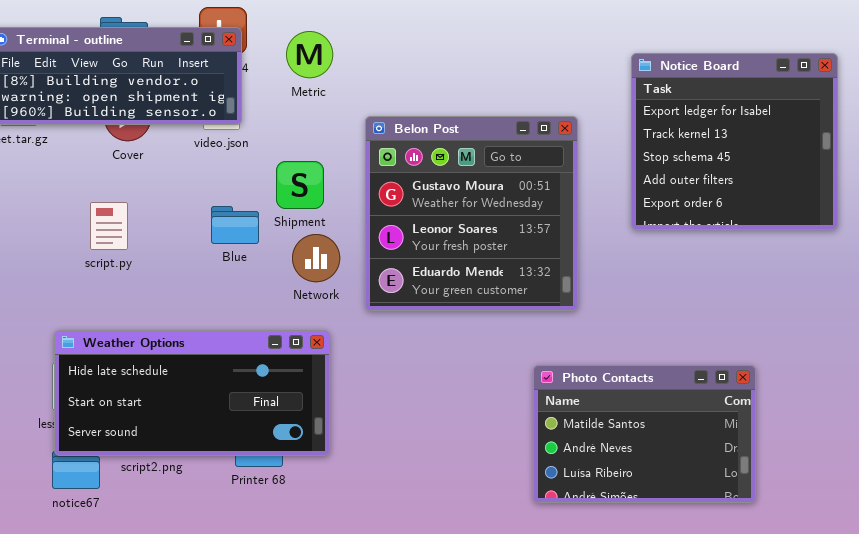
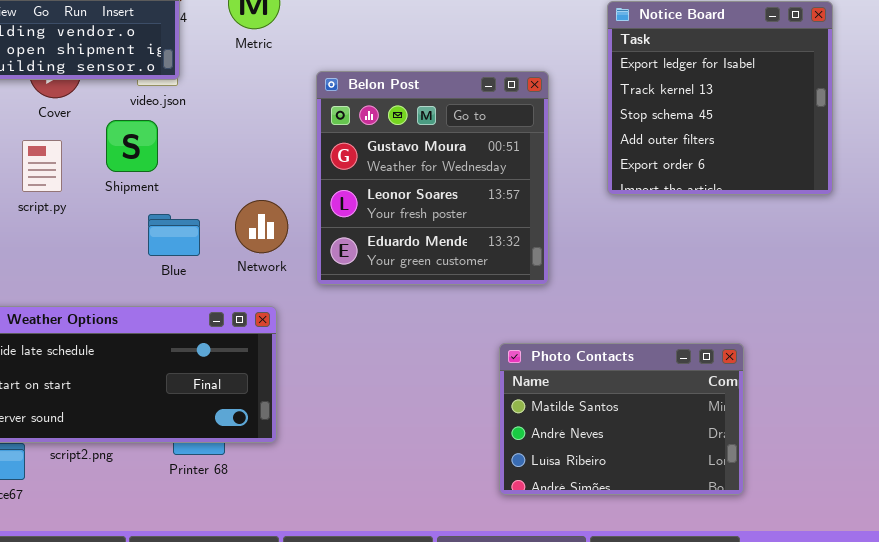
Shipment: [276,161,324,209] -> [106,120,158,172], moved
script.py: [90,202,128,250] -> [22,140,62,192], moved
Blue: [211,206,259,244] -> [148,214,200,256], moved

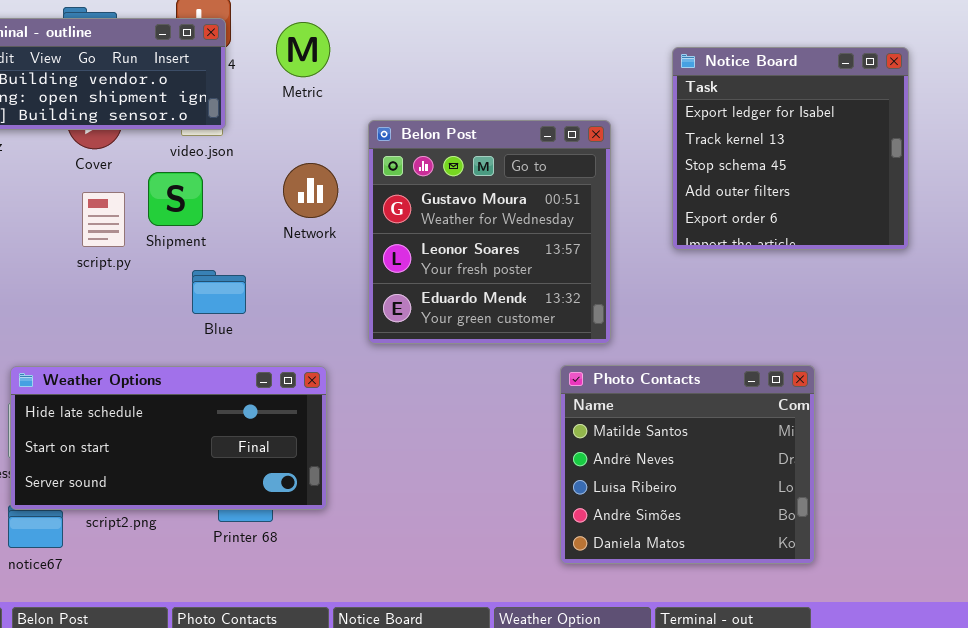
script.py: [22,140,62,192] -> [82,192,125,247], moved
Network: [235,200,288,253] -> [283,163,338,218], moved
Photo Contacts: [499,343,744,495] -> [560,365,815,564], resized

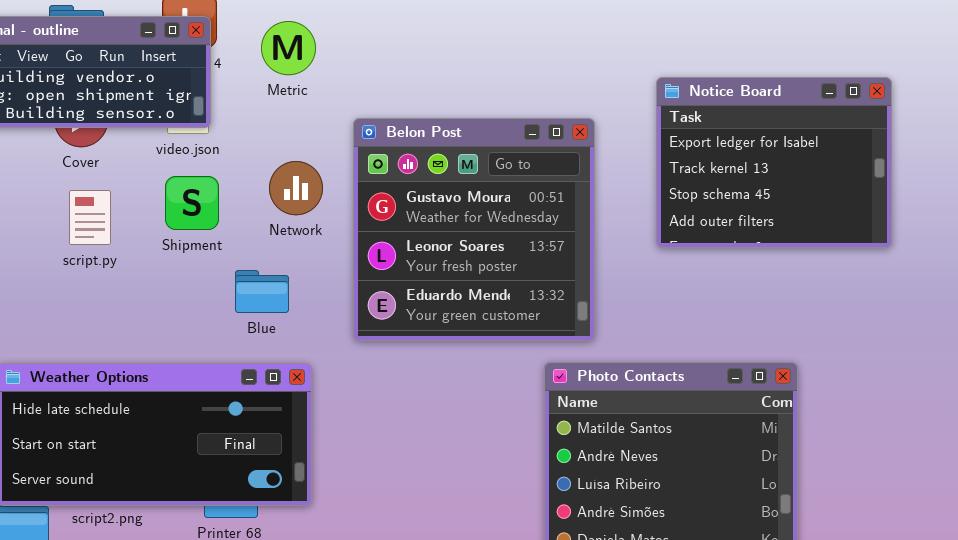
Notice Board: [672,47,909,250] -> [656,77,892,248], resized
Shipment: [148,172,203,226] -> [165,176,219,230], moved
Blue: [192,270,246,314] -> [235,270,289,313], moved

